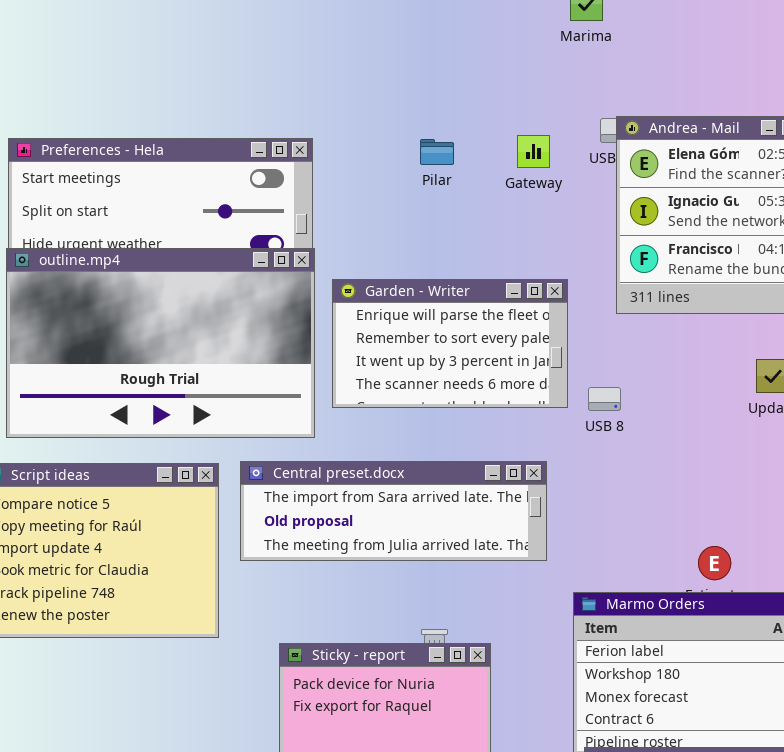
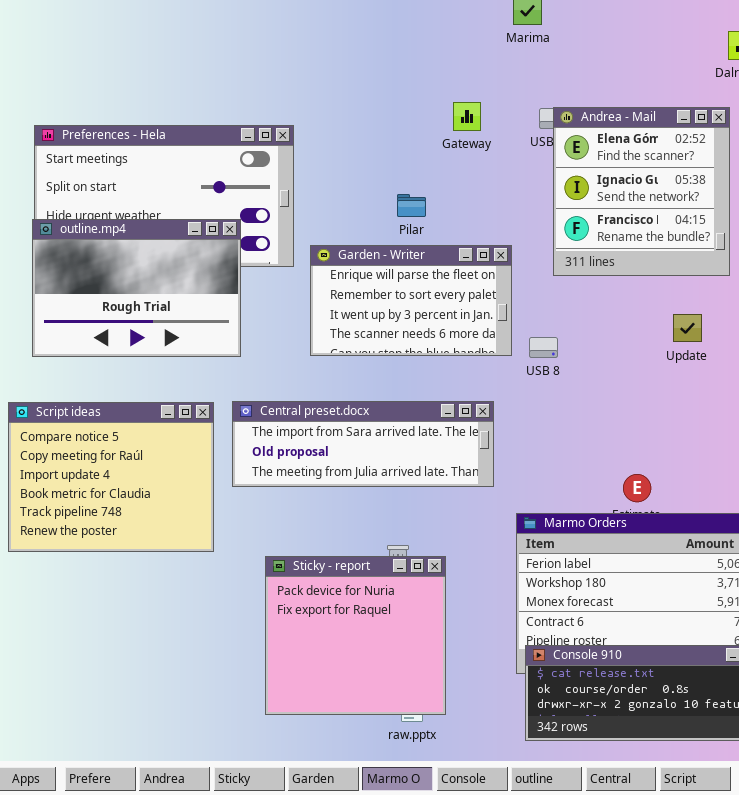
Gateway: [517,135,550,168] -> [453,102,481,131], moved
Pilar: [420,139,454,165] -> [397,194,426,217], moved
outline.mp4: [6,248,315,438] -> [32,219,241,357], resized

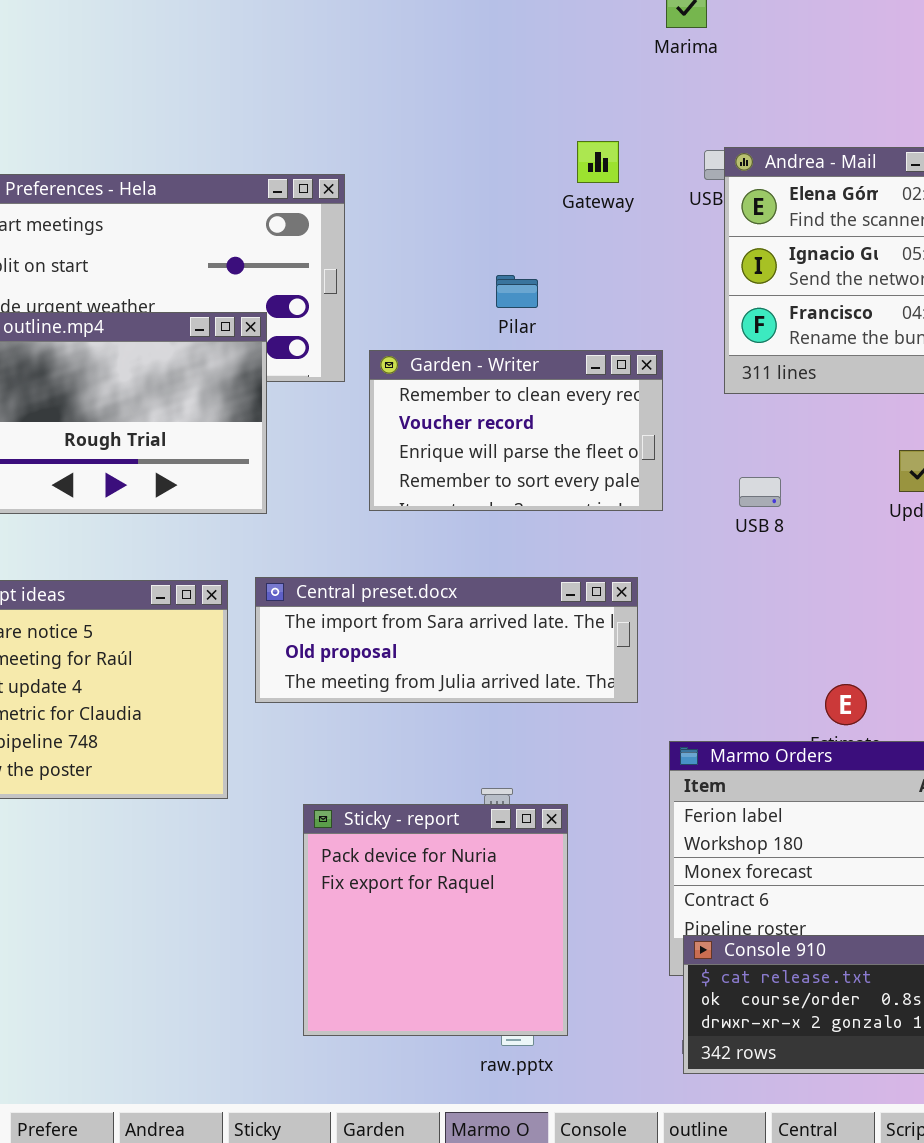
Garden - Writer: [310,245,512,356] -> [369,350,663,511], scrolled up 2 rows
USB 8: [529,337,558,358] -> [739,477,781,507], moved

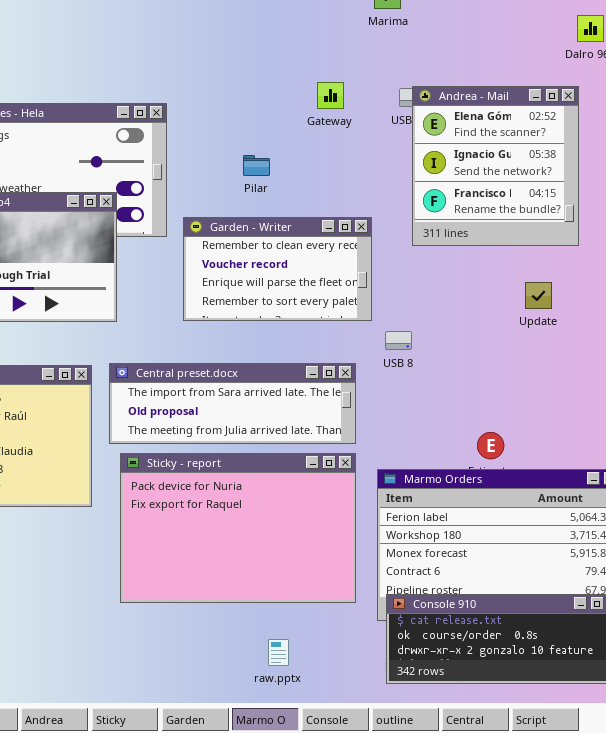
Pilar: [496,275,538,308] -> [243,155,270,176], moved
USB 8: [739,477,781,507] -> [385,331,412,350], moved
Sticky - report: [303,804,568,1036] -> [120,453,356,603], moved, resized

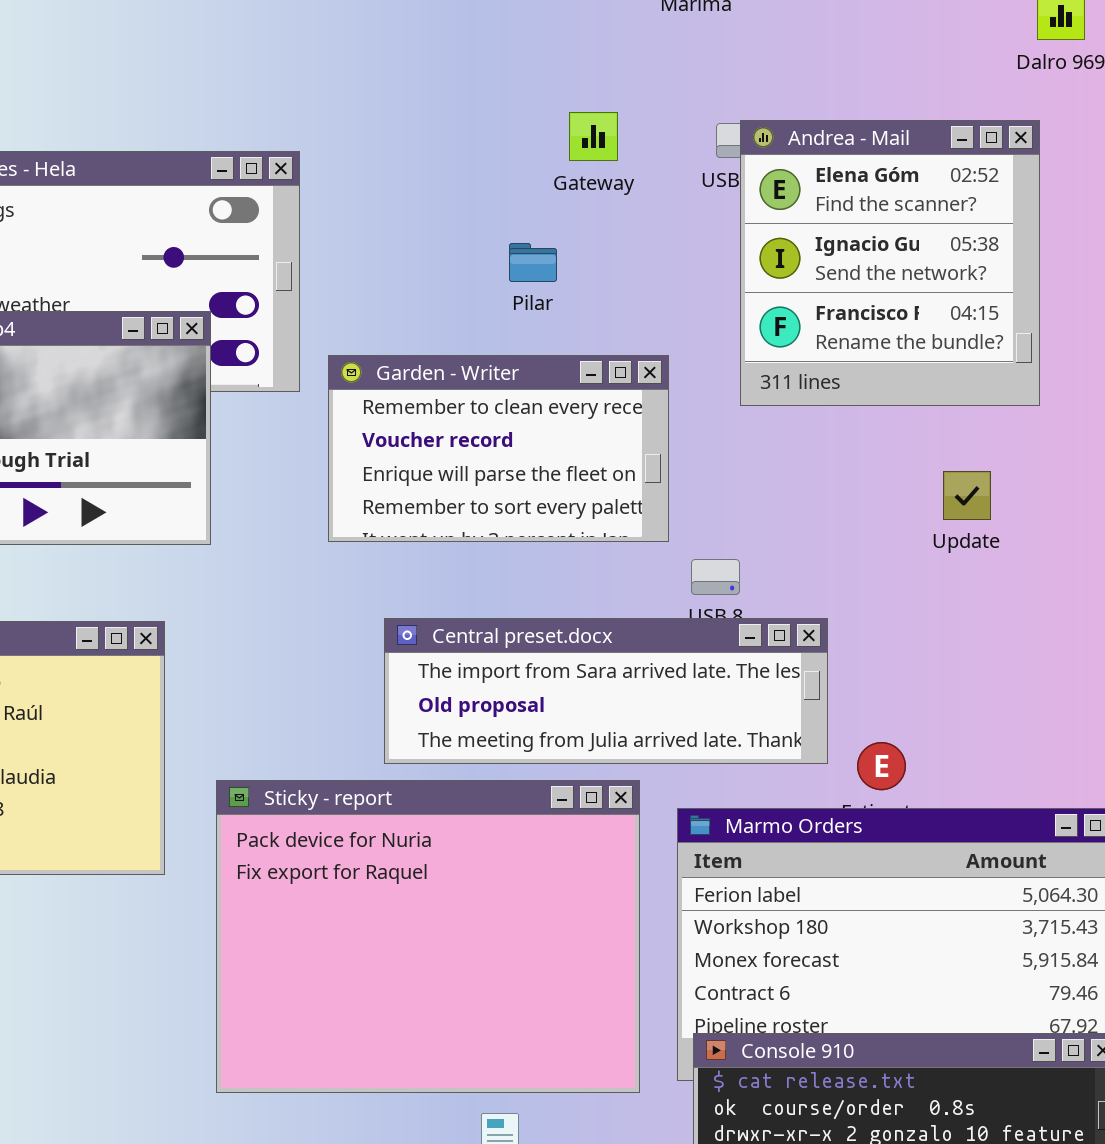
Pilar: [243,155,270,176] -> [509,243,557,282], moved
Central preset.docx: [109,363,356,444] -> [384,618,828,764], moved
Sticky - report: [120,453,356,603] -> [216,780,640,1093], resized

